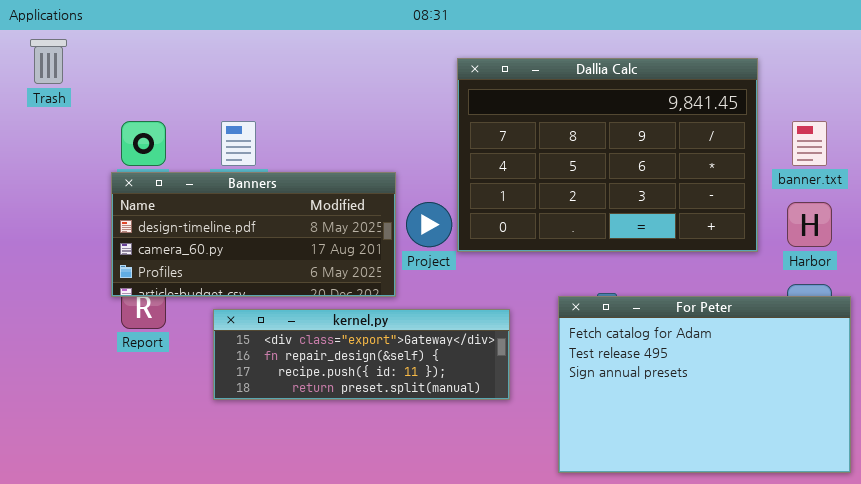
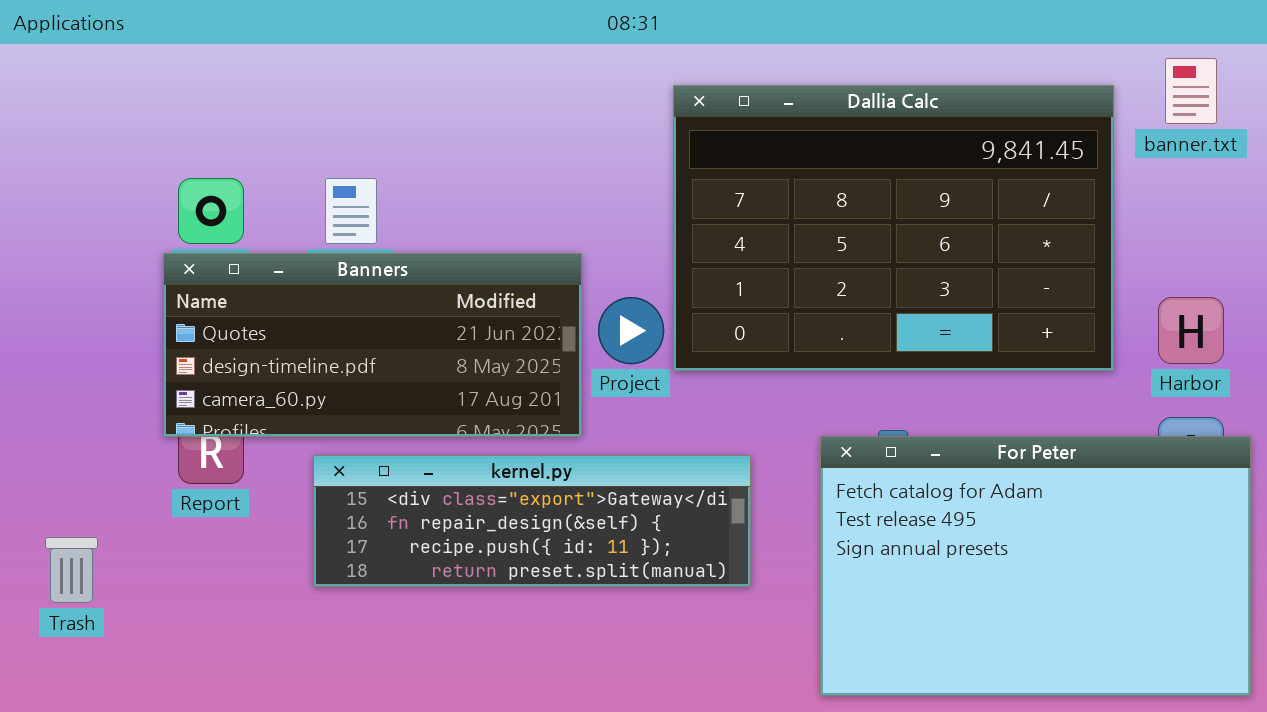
Trash: [30,39,67,84] -> [45,537,98,603], moved
banner.txt: [792,121,827,166] -> [1165,58,1217,124], moved
Banners: [111,172,396,297] -> [163,253,582,437], scrolled up 1 row

